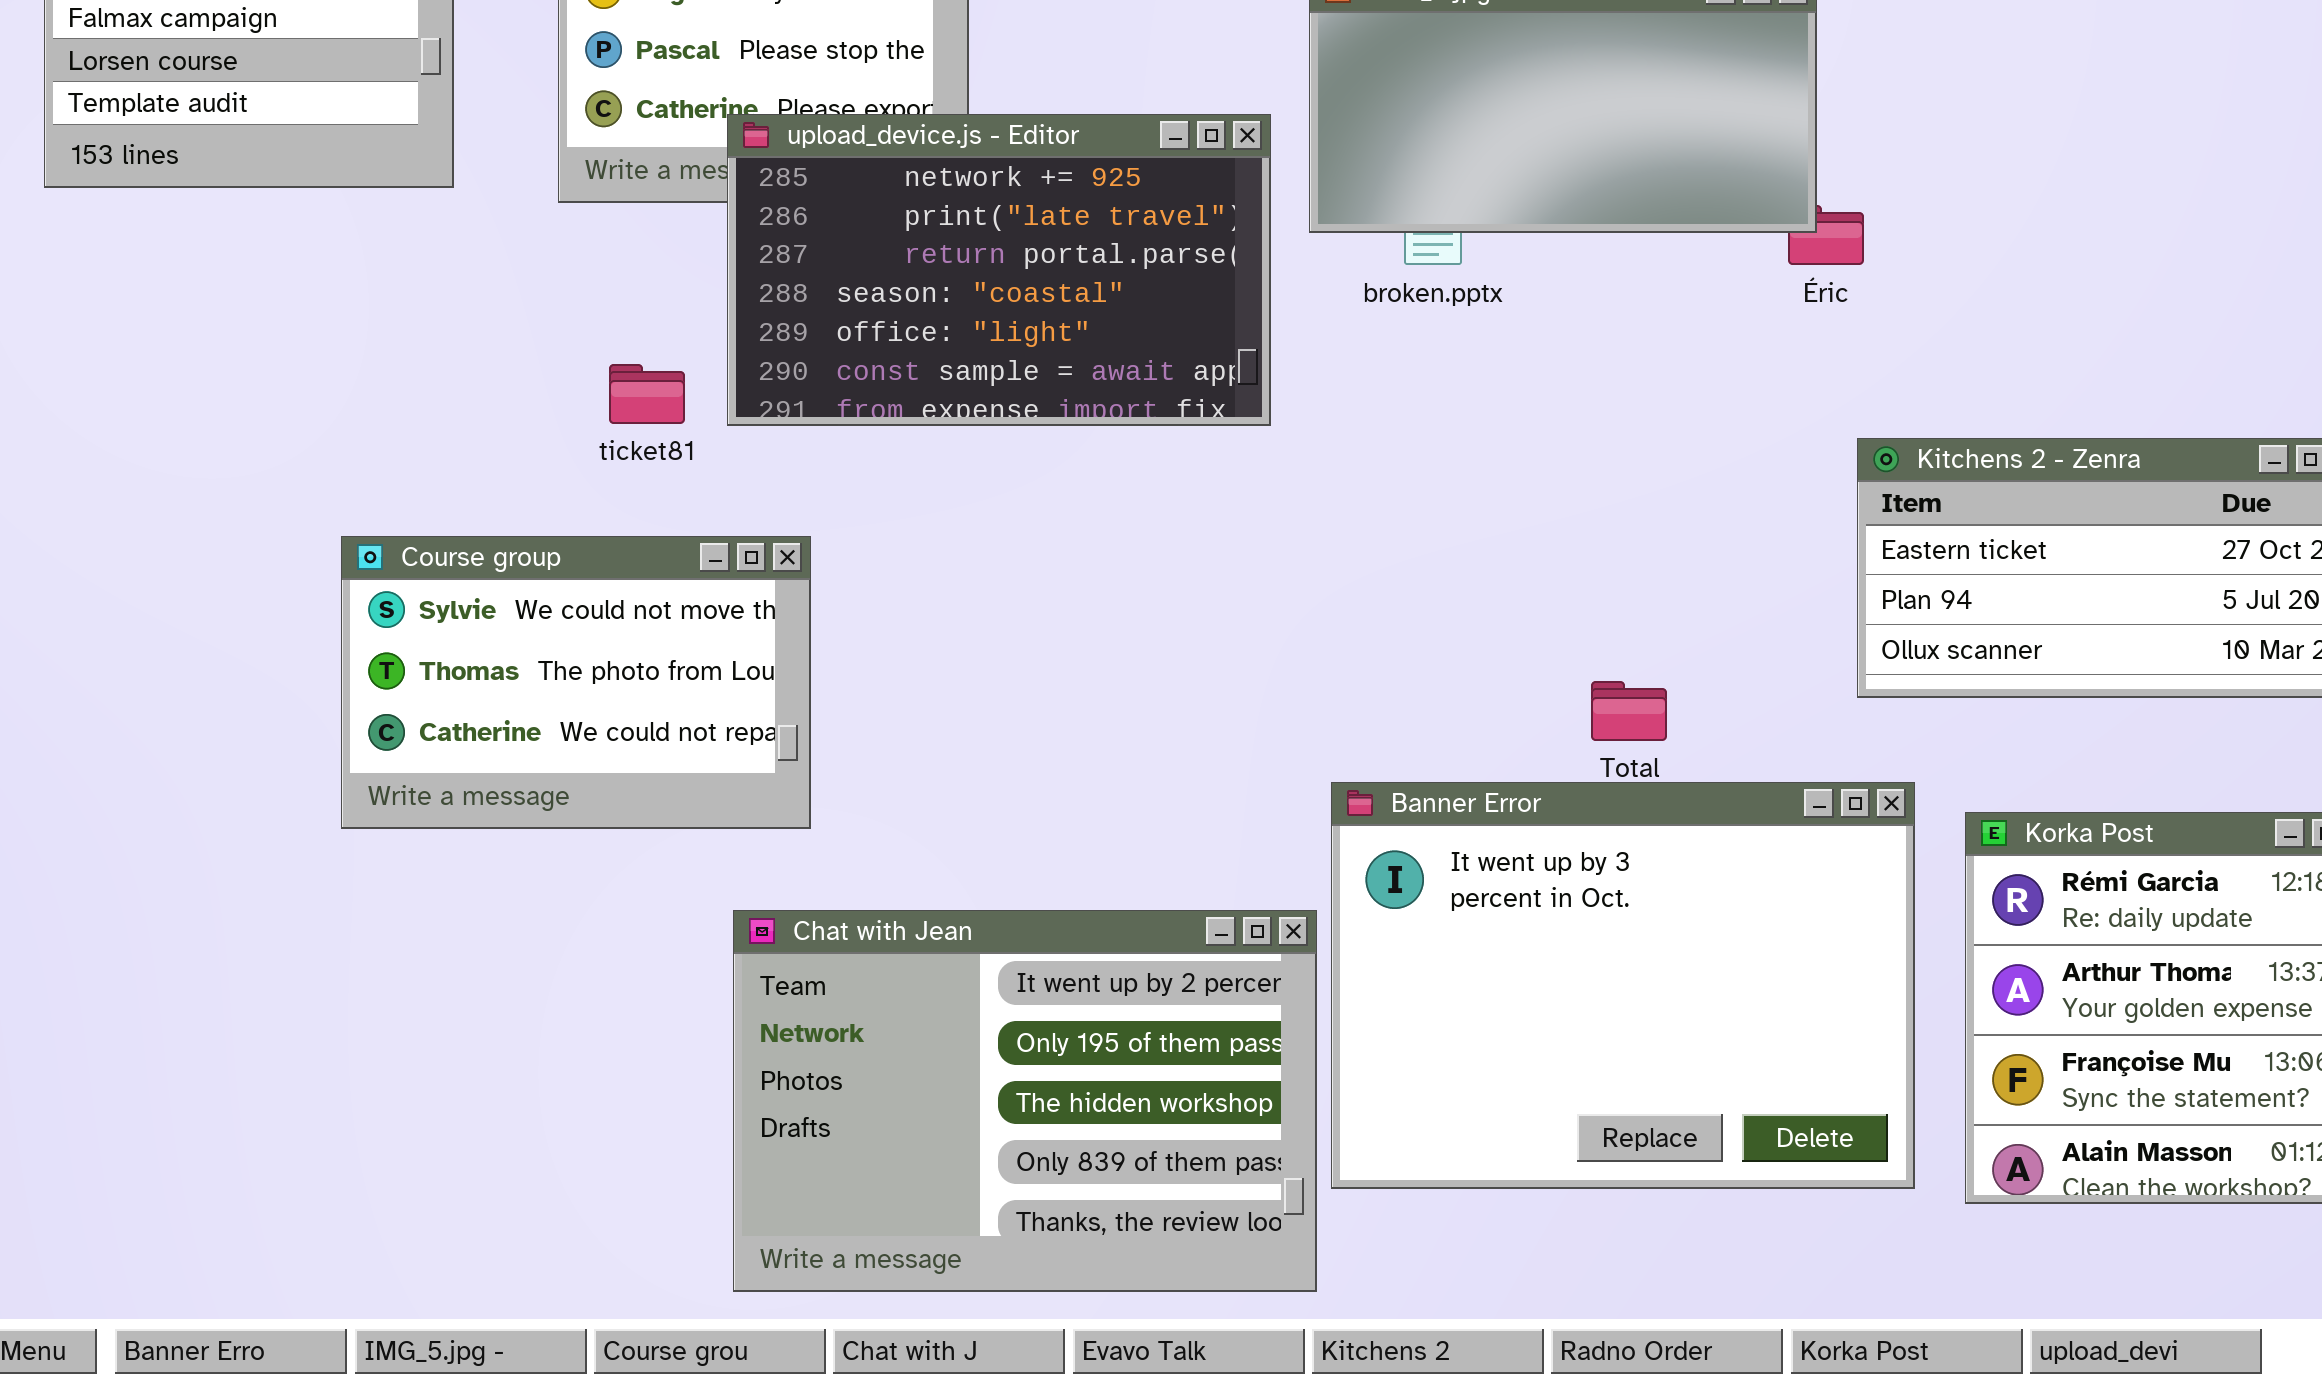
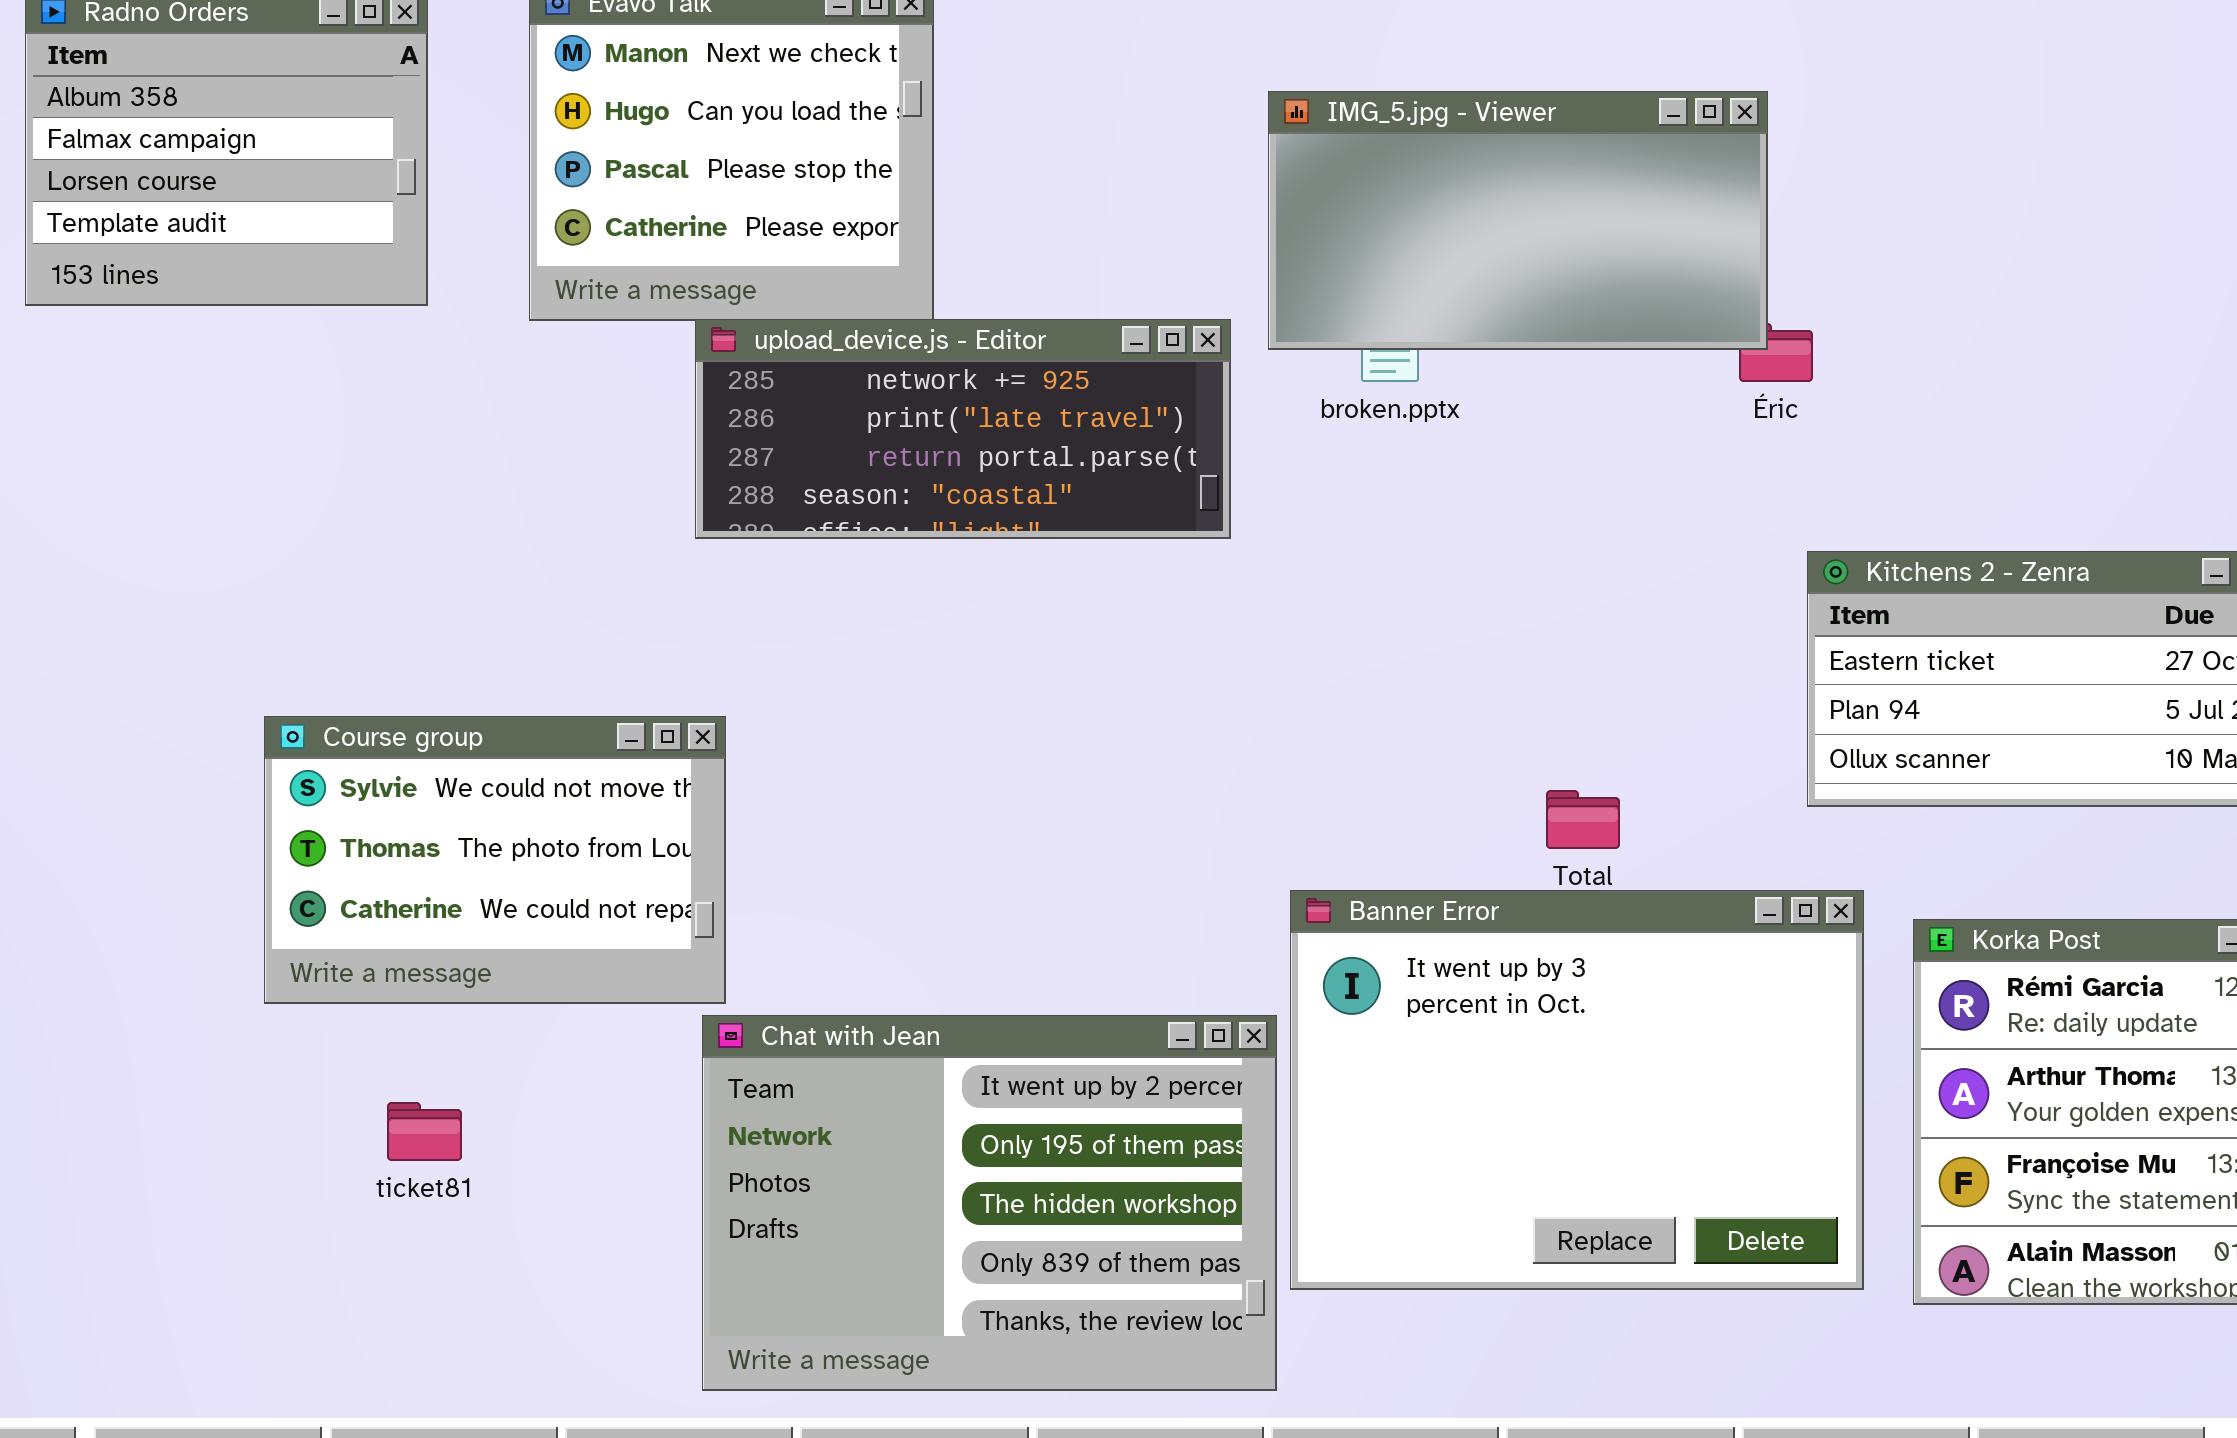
upload_device.js - Editor: [727,114,1271,426] -> [695,319,1231,539], resized
ticket81: [609,364,685,424] -> [387,1102,462,1161], moved
Course group: [341,536,811,829] -> [264,716,726,1004], moved

